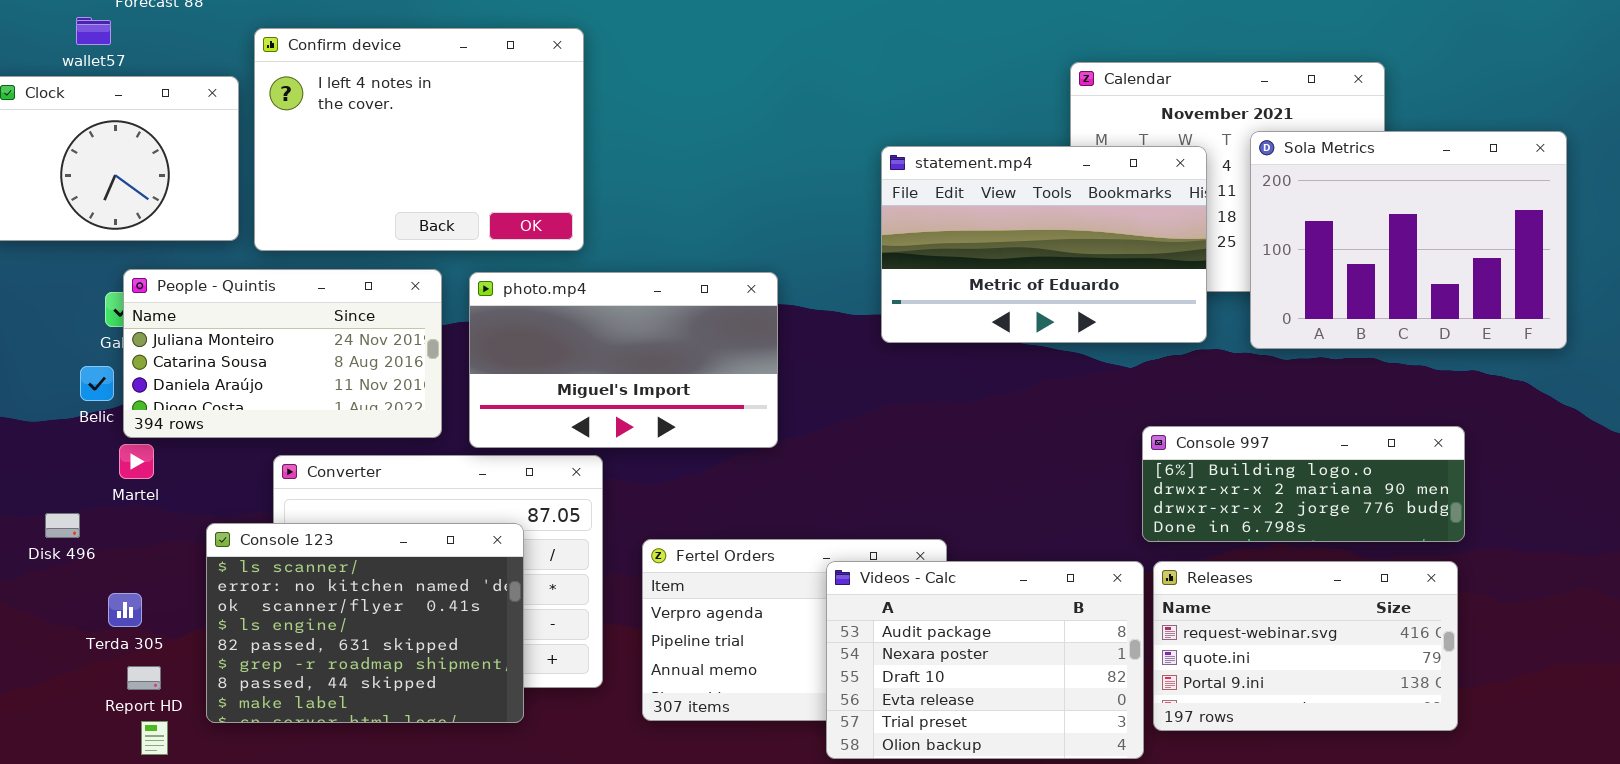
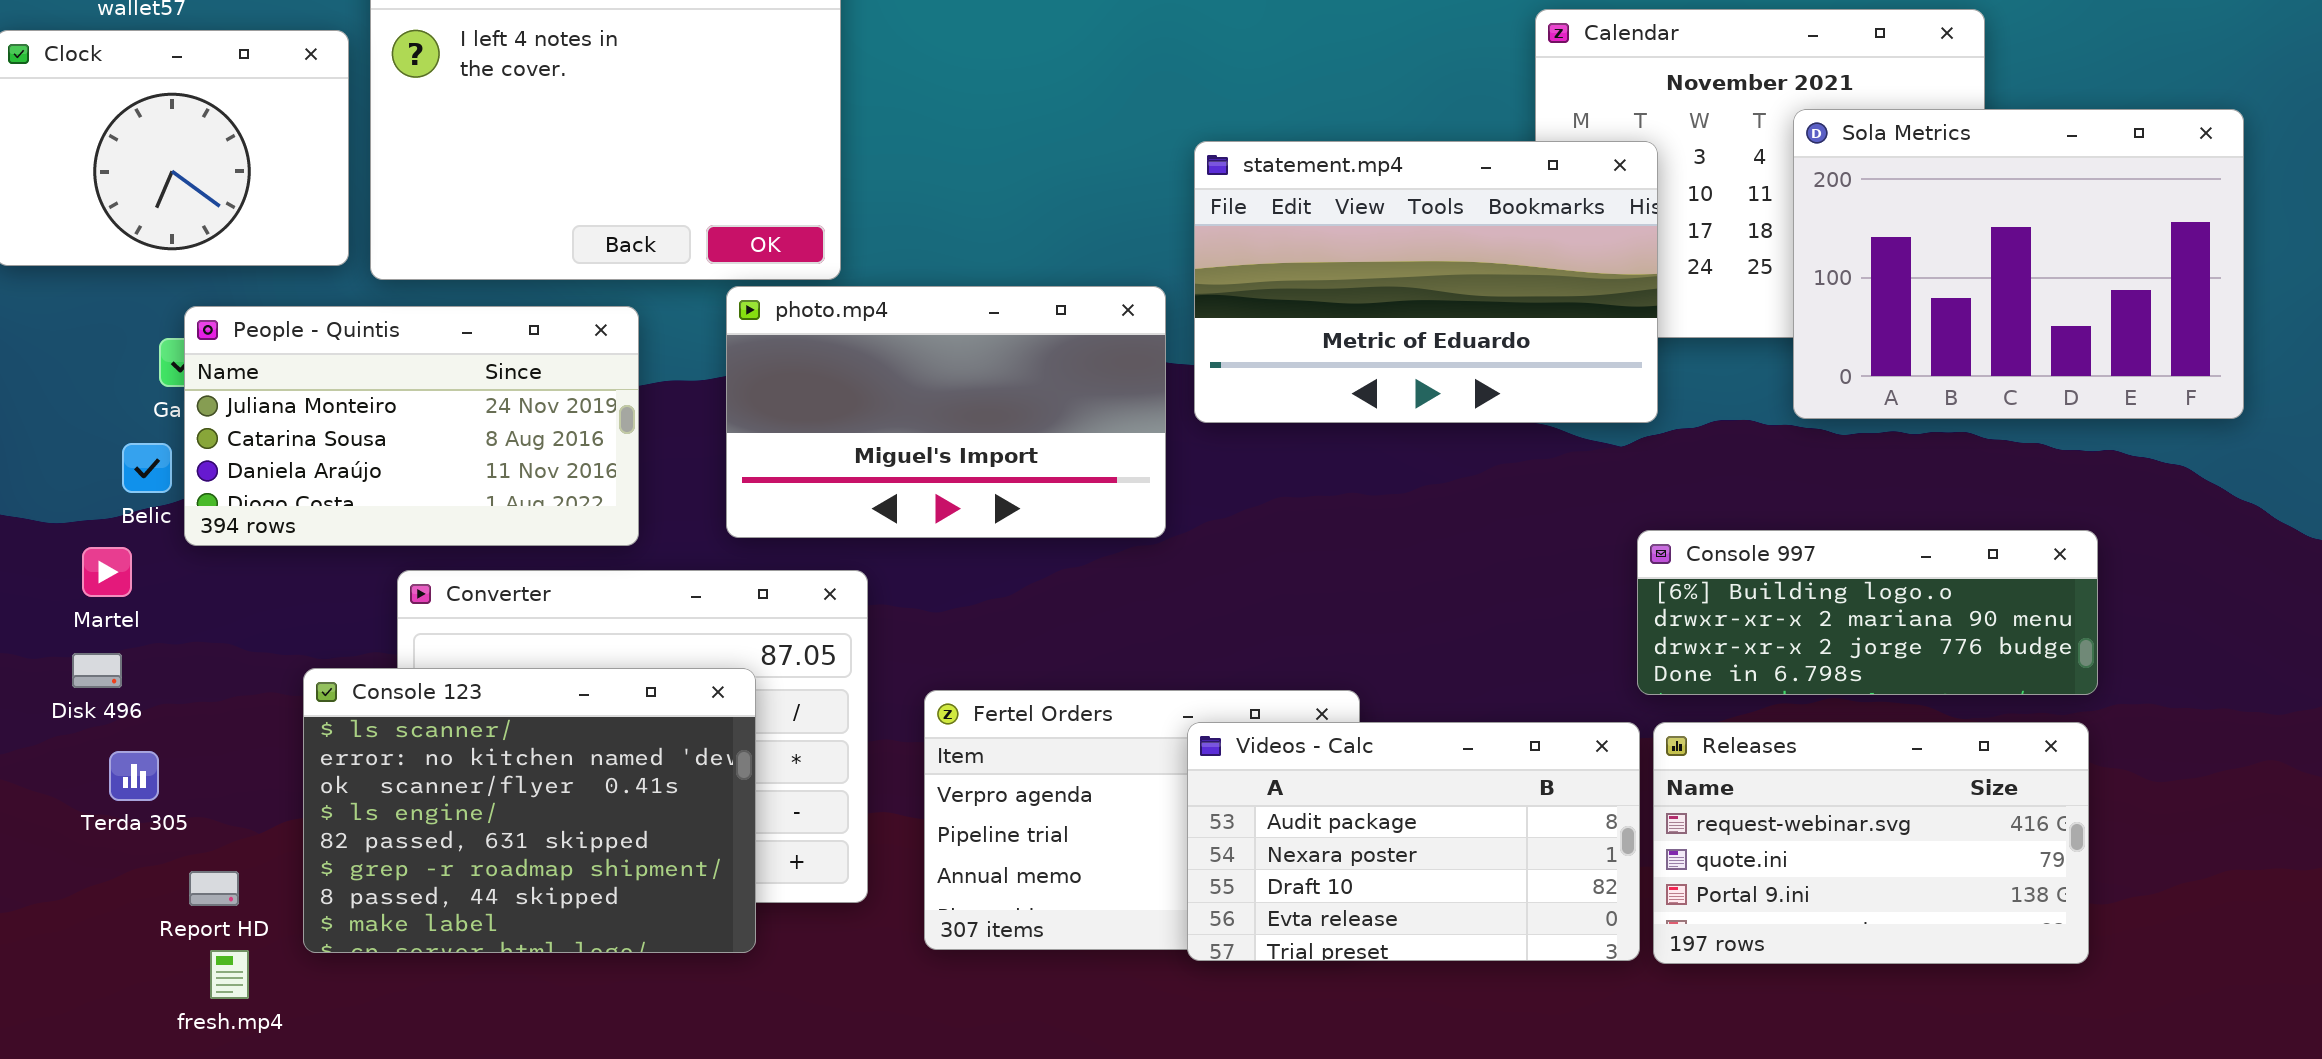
statement.mp4: [881,146,1207,343] -> [1194,141,1658,423], moved
photo.mp4: [469,272,778,448] -> [726,286,1166,538], moved
Martel: [119,444,154,479] -> [82,547,132,597], moved
Videos - Calc: [826,561,1144,759] -> [1187,722,1640,961], resized
Terda 305: [108,593,142,627] -> [109,751,159,801], moved

